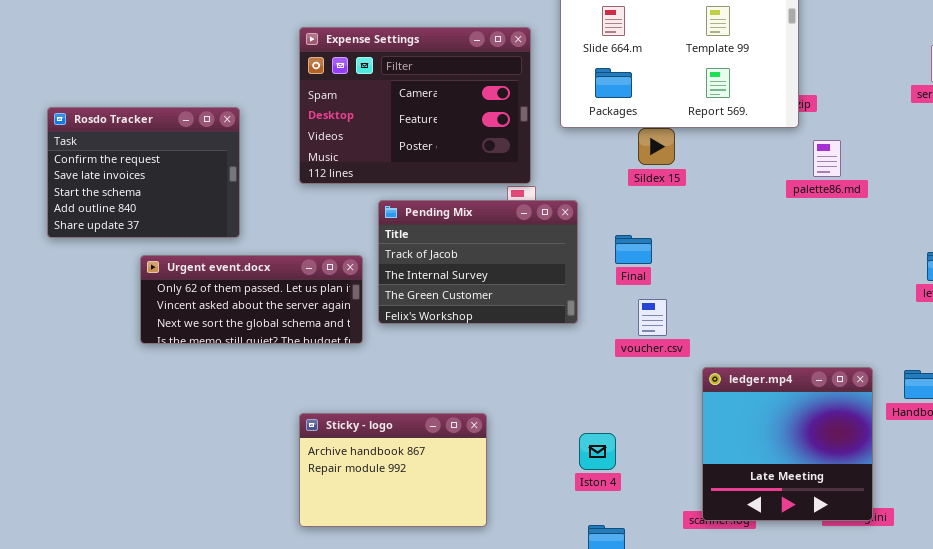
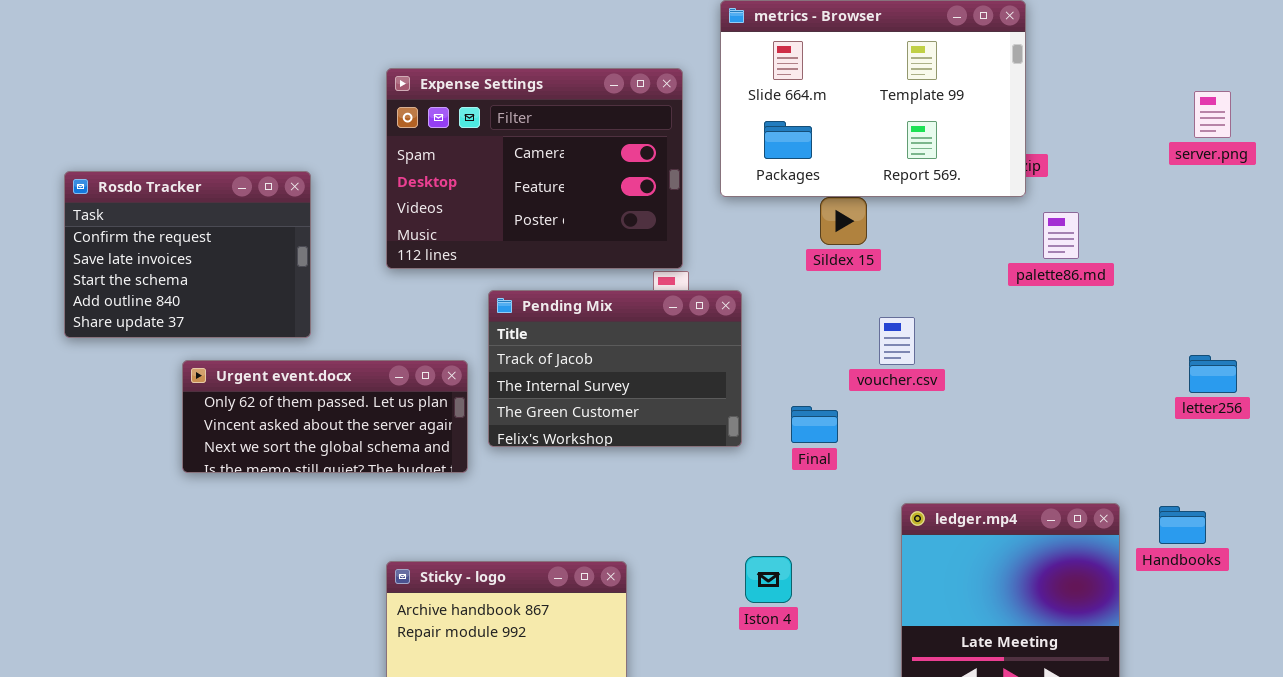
Final: [615,235,652,264] -> [791,406,838,443], moved
voucher.csv: [638,299,667,336] -> [879,317,915,365], moved
Iston 4: [579,433,616,470] -> [745,556,792,603], moved

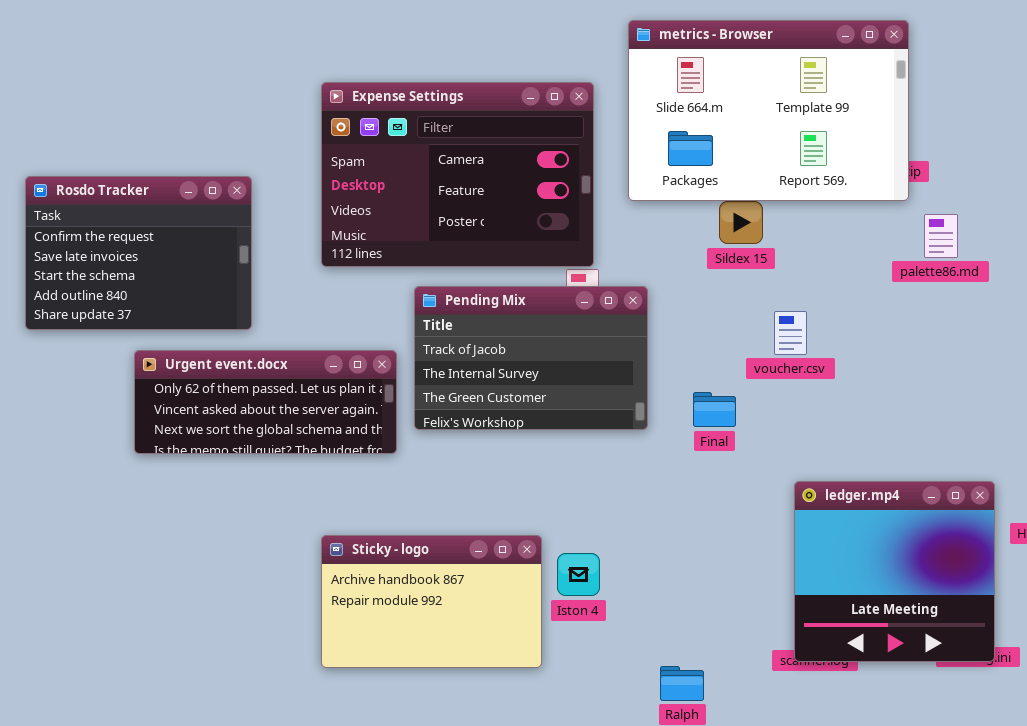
Iston 4: [745,556,792,603] -> [557,553,600,596], moved

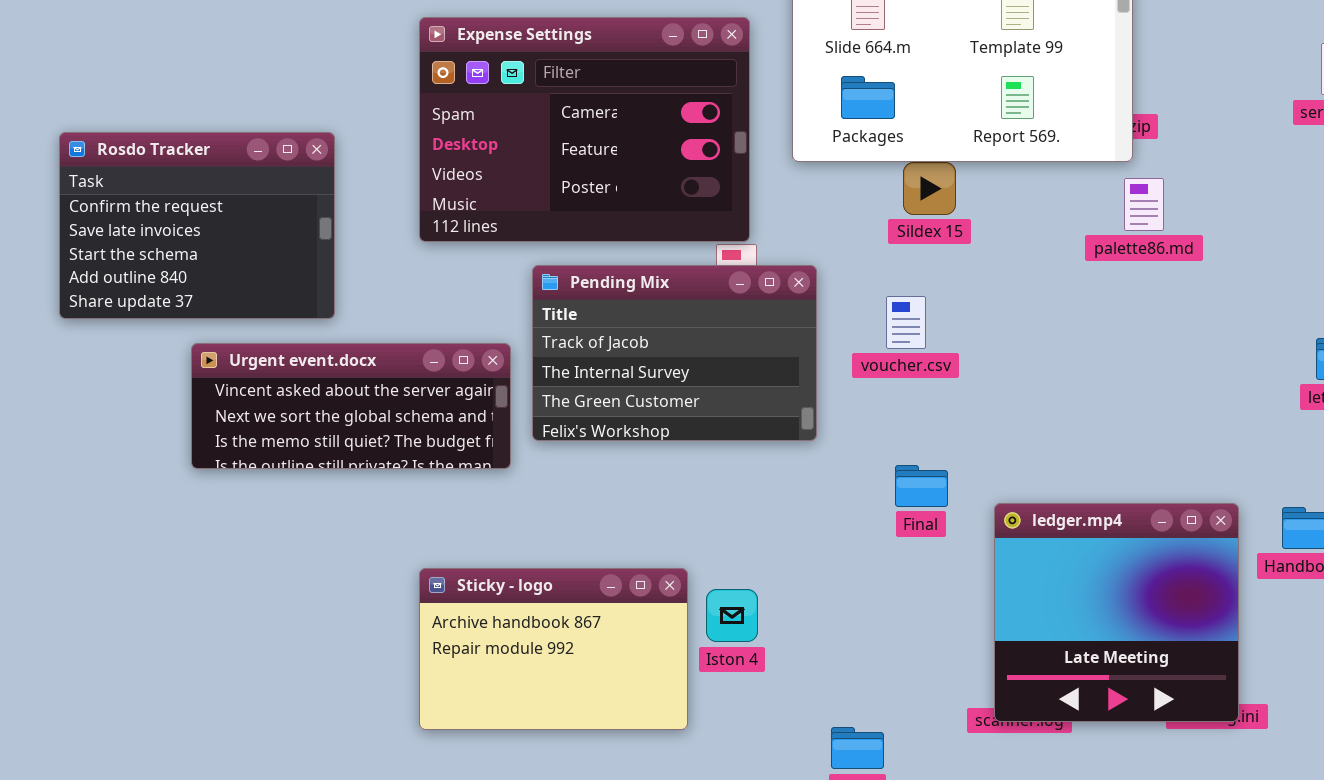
palette86.md: [924,214,958,258] -> [1124,178,1164,231], moved
voucher.csv: [774,311,807,355] -> [886,296,926,349], moved
Urgent event.docx: [134,350,397,454] -> [191,343,511,469], scrolled down 1 row
Final: [693,392,736,427] -> [895,465,948,507], moved

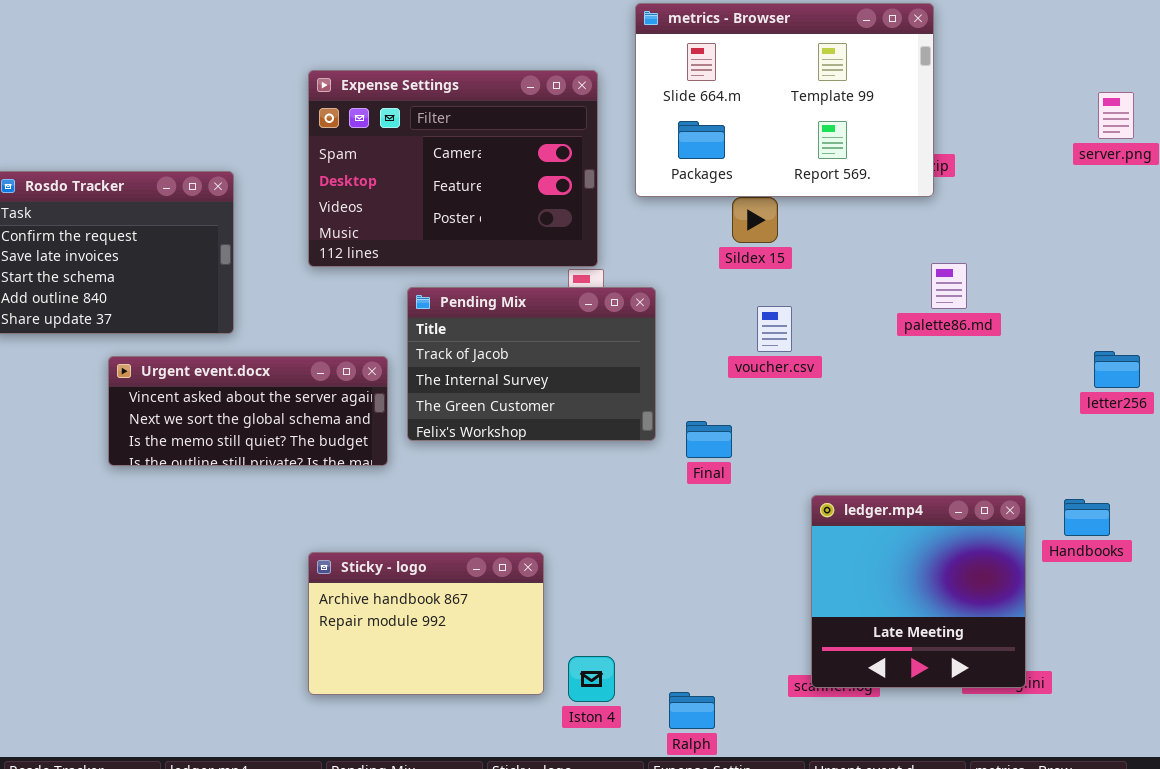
palette86.md: [1124,178,1164,231] -> [931,263,967,309], moved
voucher.csv: [886,296,926,349] -> [757,306,792,352], moved
Final: [895,465,948,507] -> [686,421,732,458], moved
Iston 4: [706,589,758,642] -> [568,656,615,702], moved

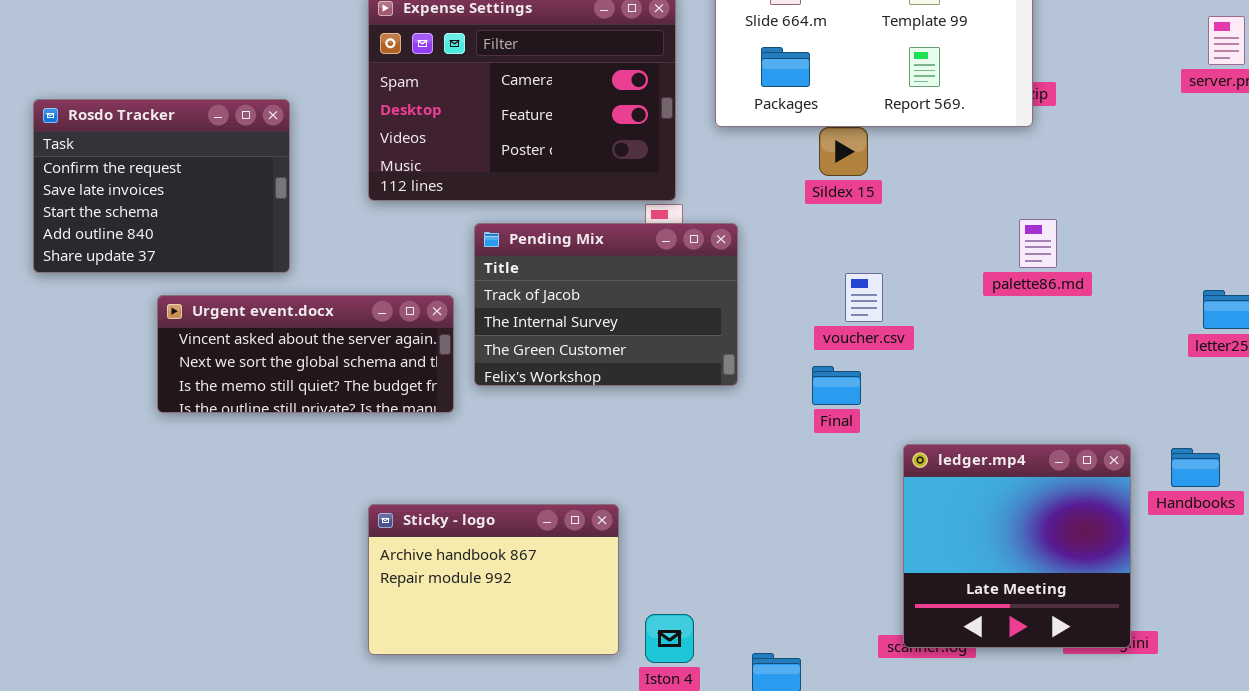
palette86.md: [931,263,967,309] -> [1019,219,1057,268], moved
voucher.csv: [757,306,792,352] -> [845,273,883,322], moved
Final: [686,421,732,458] -> [812,366,861,405], moved

